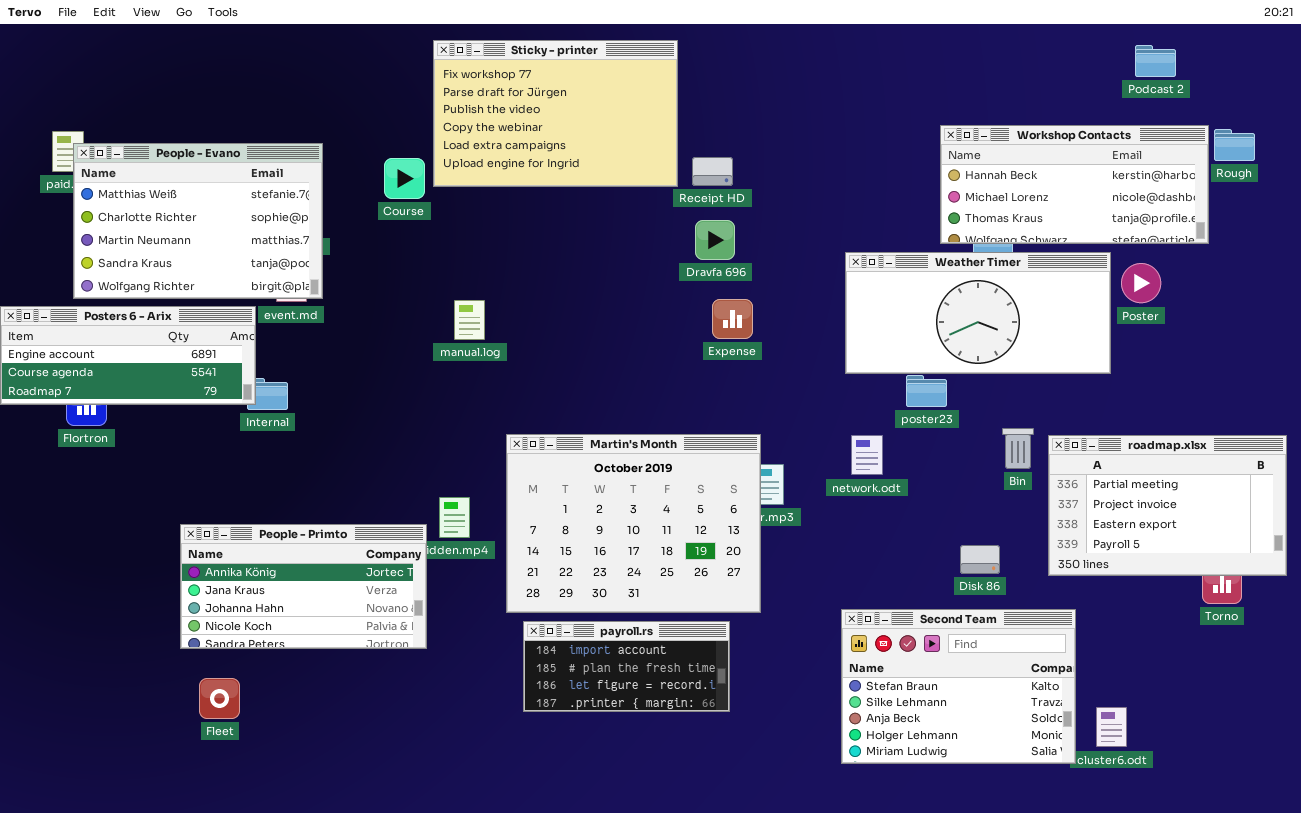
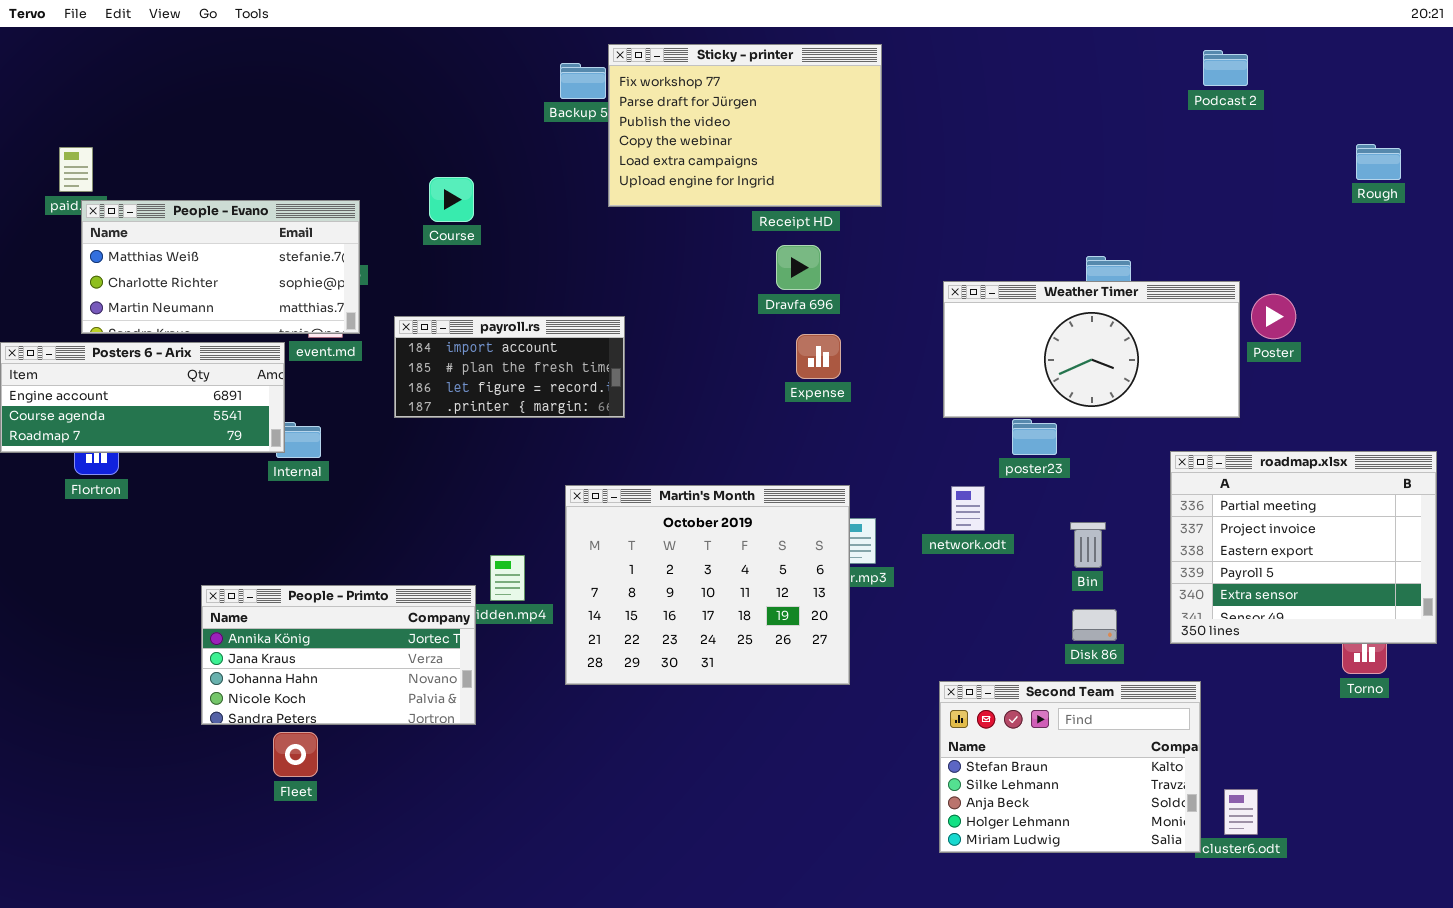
Sticky - printer: [433,40,678,187] -> [608,44,882,207], moved
Podcast 2: [1135,45,1176,77] -> [1203,50,1248,86], moved
Workshop Contacts: [940,125,1209,244] -> none, closed
People - Evano: [73,143,323,299] -> [81,200,360,334], resized
Bin: [1002,428,1034,469] -> [1070,522,1106,568], moved
roadmap.xlsx: [1048,435,1287,576] -> [1170,451,1437,644], resized
payroll.rs: [523,621,730,712] -> [394,316,625,418], moved
Fleet: [199,678,240,719] -> [273,732,318,777], moved

